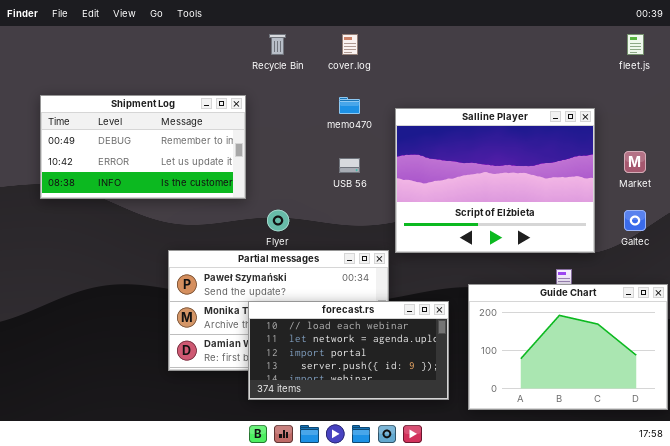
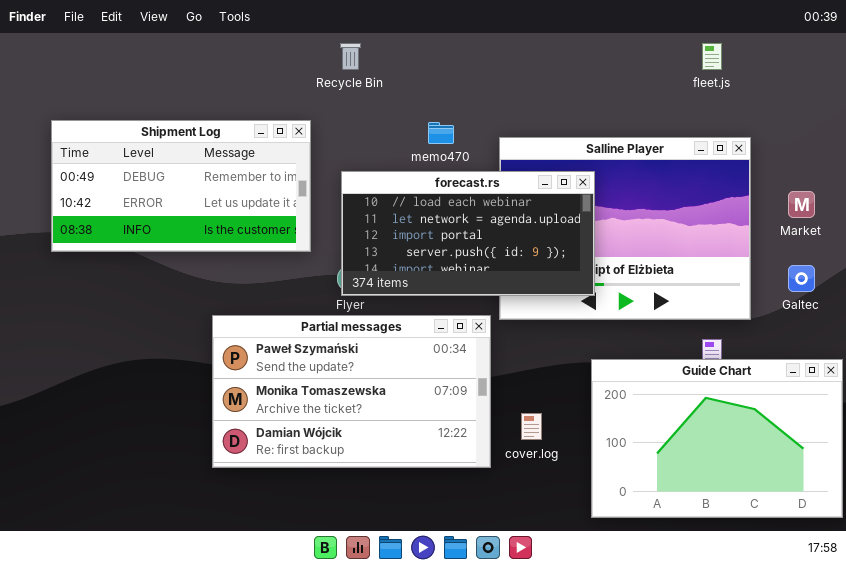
cover.log: [342,34,358,55] -> [521,413,542,440], moved
fleet.js: [627,34,644,55] -> [702,43,722,70], moved
forecast.rs: [248,301,449,400] -> [341,171,595,296], moved

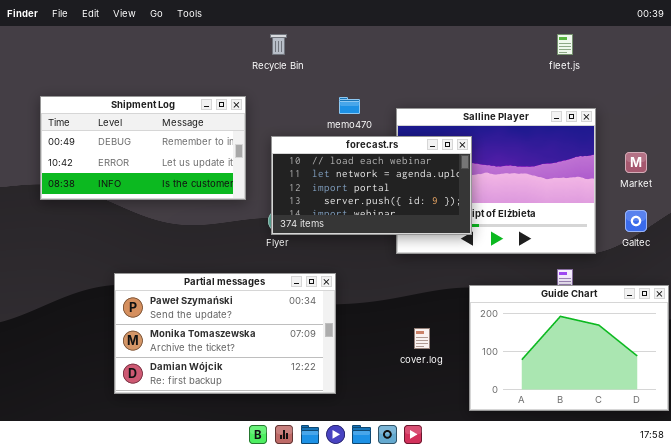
Partial messages: [212,315,491,468] -> [114,273,336,394], moved

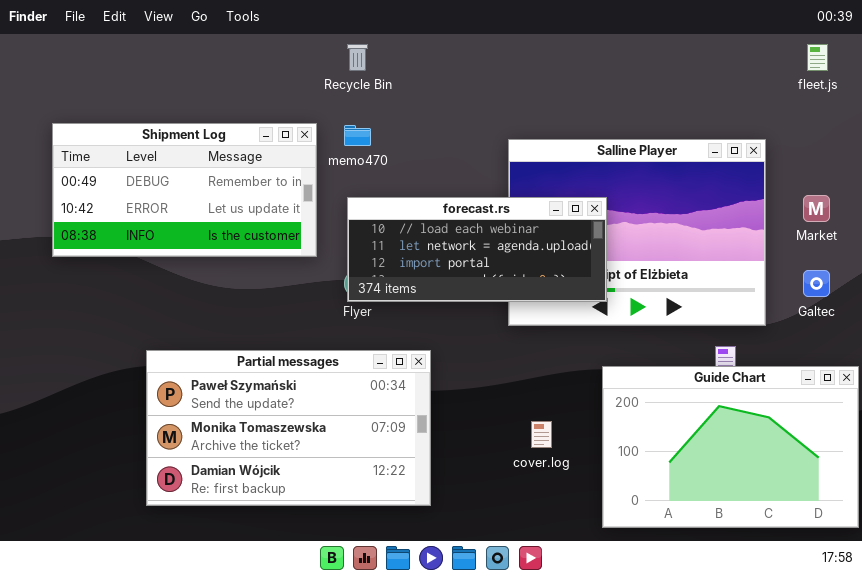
fleet.js: [557,34,573,55] -> [807,44,828,71], moved
memo470: [339,97,360,114] -> [344,125,371,146], moved
forecast.rs: [271,136,472,235] -> [347,197,607,302], resized

